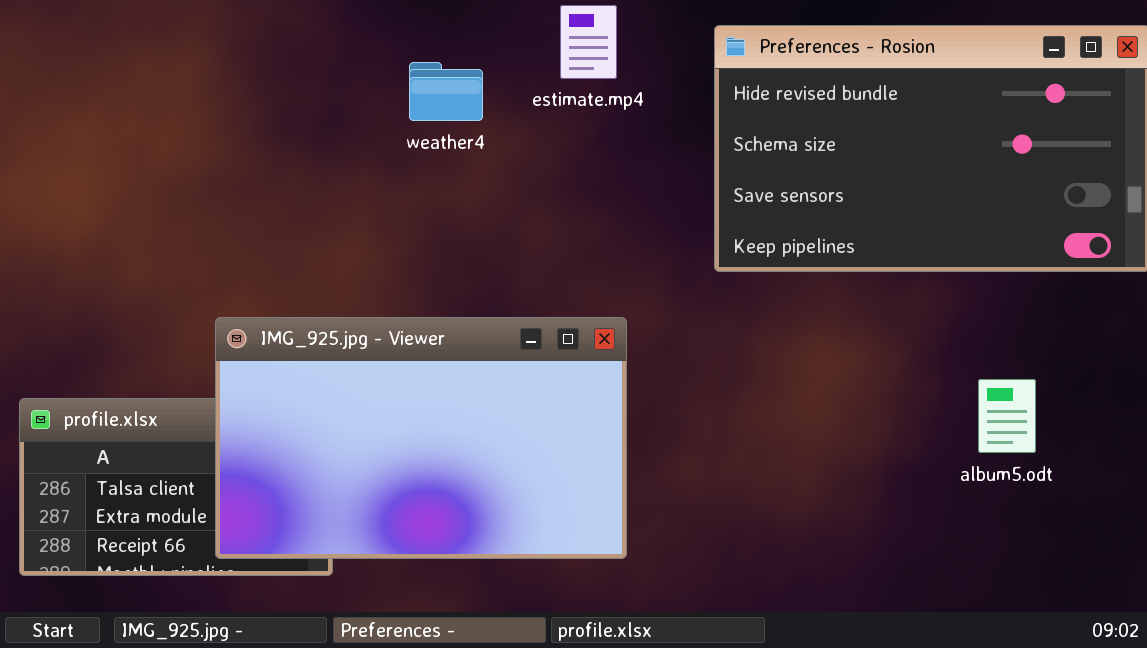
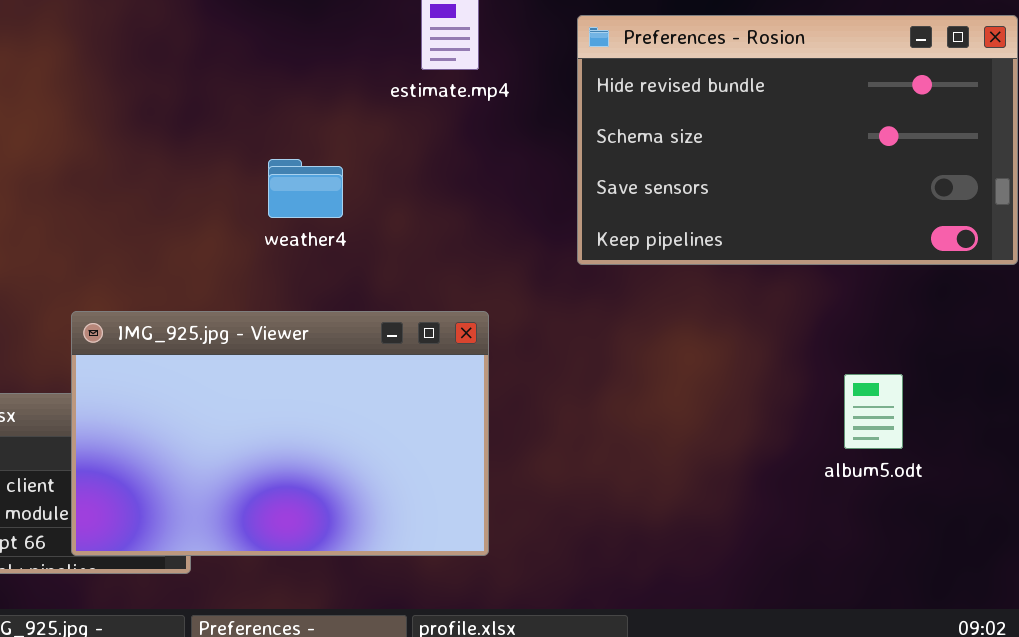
weather4: [409,62,483,121] -> [268,159,343,218], moved

